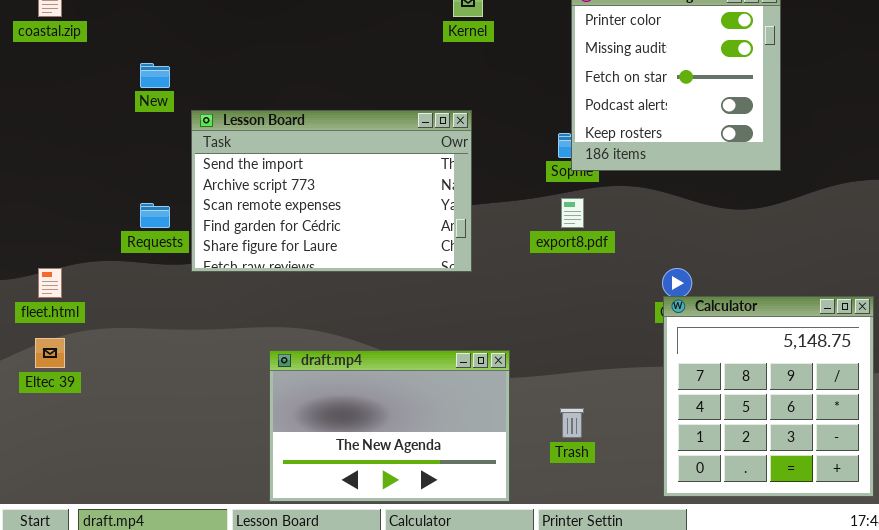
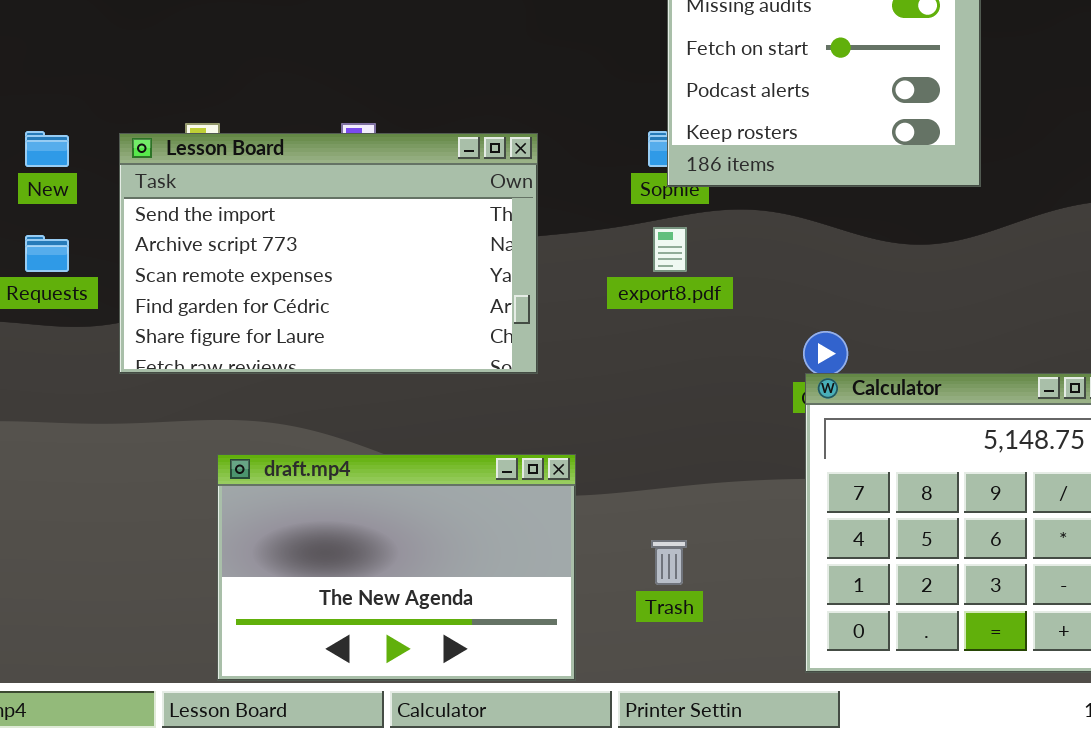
New: [140,63,170,88] -> [25,131,69,167], moved
Lesson Board: [191,110,472,272] -> [119,133,538,374], moved

